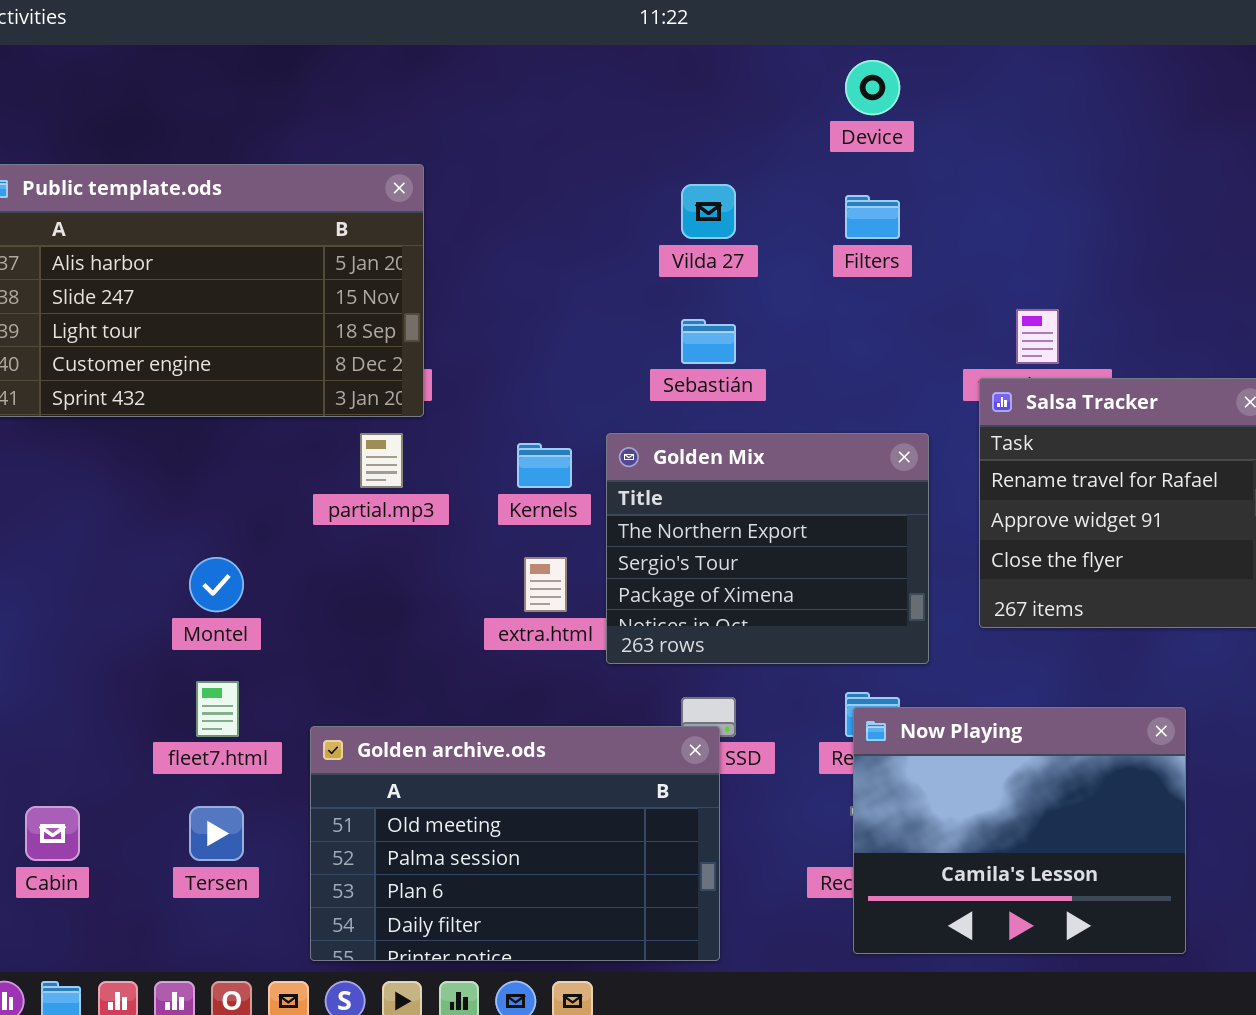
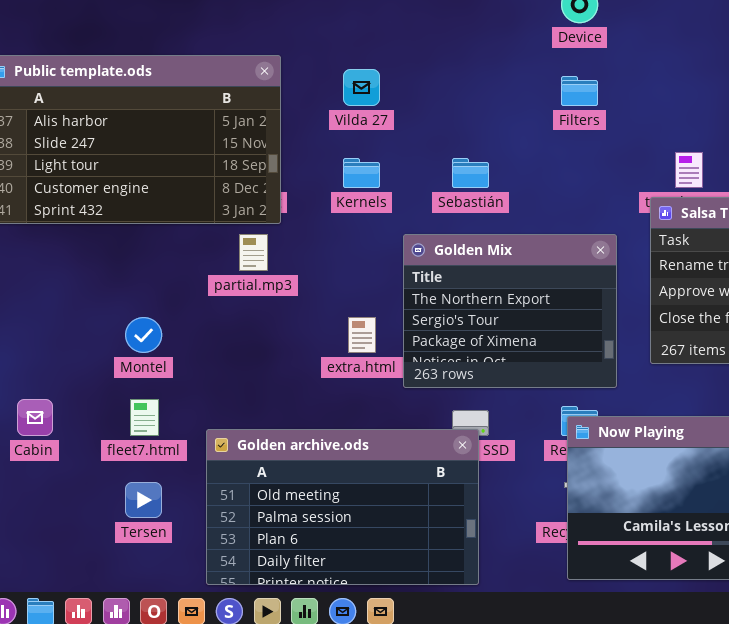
Vilda 27: [681,184,736,239] -> [343,69,380,106], moved
Kernels: [517,443,572,488] -> [343,158,380,188], moved
Cabin: [25,806,80,861] -> [17,399,53,436], moved

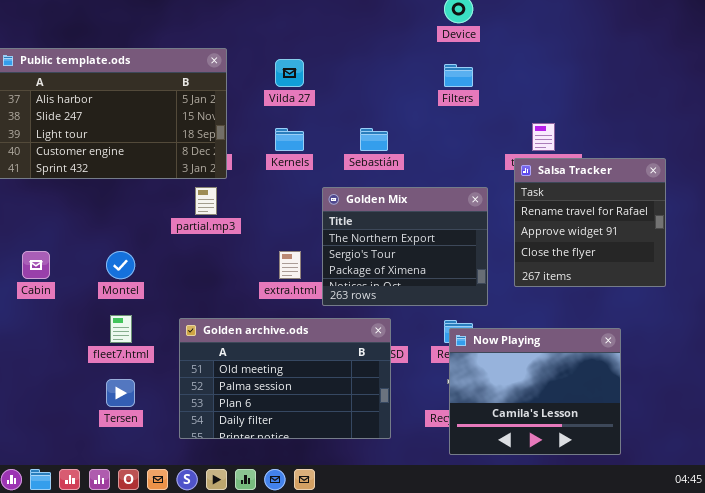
Cabin: [17,399,53,436] -> [22,251,50,279], moved
Golden archive.ods: [206,429,479,585] -> [179,318,391,439], moved

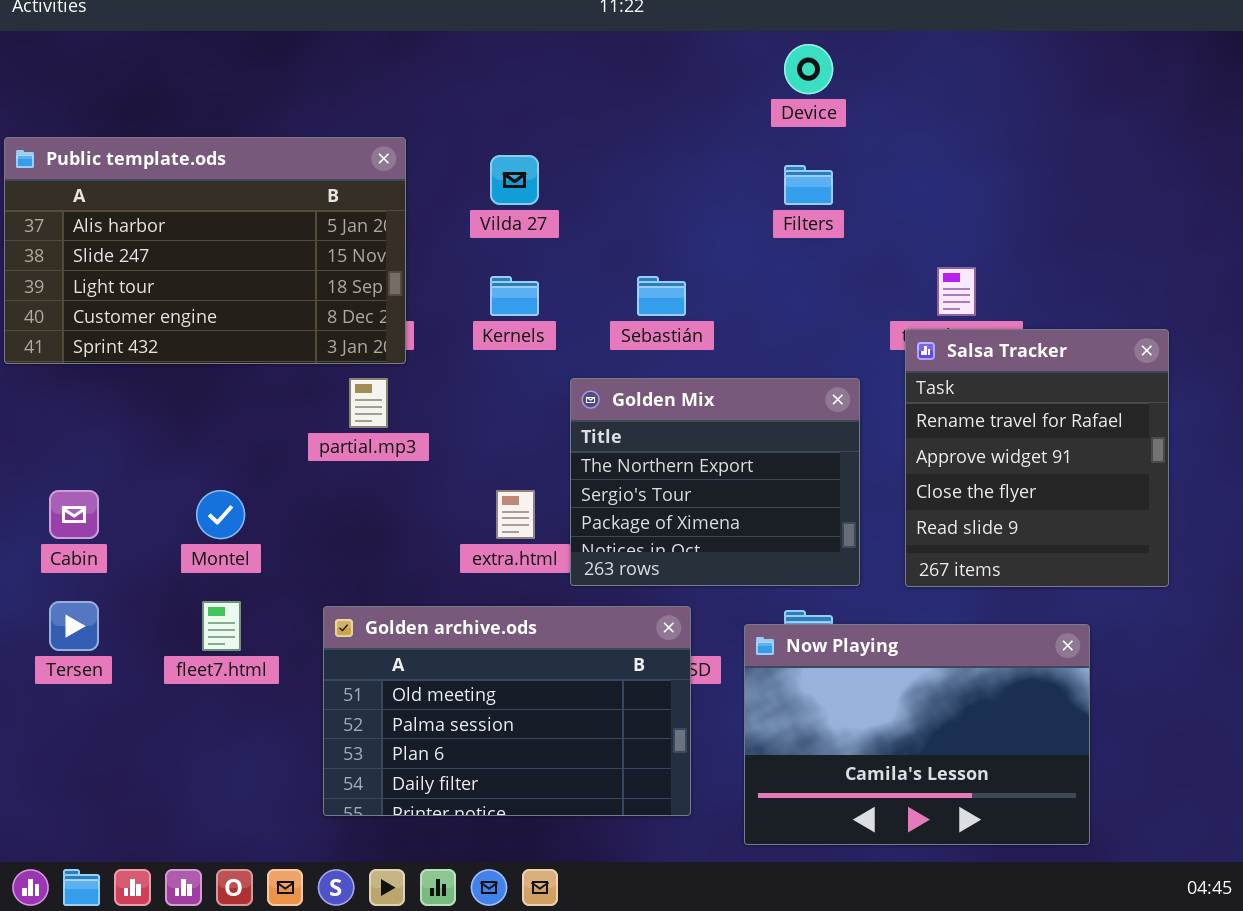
Salsa Tracker: [514,158,666,287] -> [905,329,1169,587], resized
Now Playing: [449,328,621,455] -> [744,624,1090,845], resized
Tersen: [106,379,135,407] -> [49,601,99,651], moved

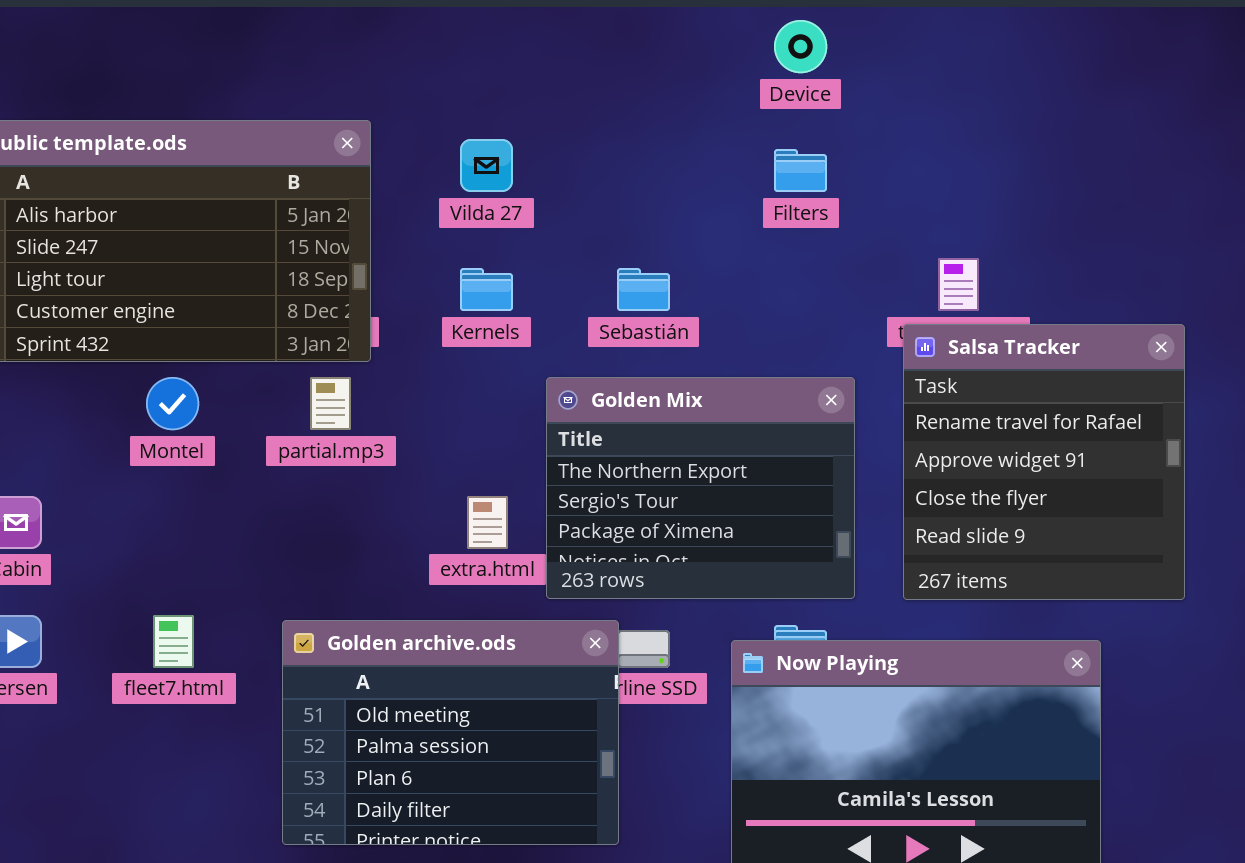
Montel: [196,490,245,539] -> [146,377,199,430], moved
Golden archive.ods: [323,606,691,816] -> [282,620,619,845], resized

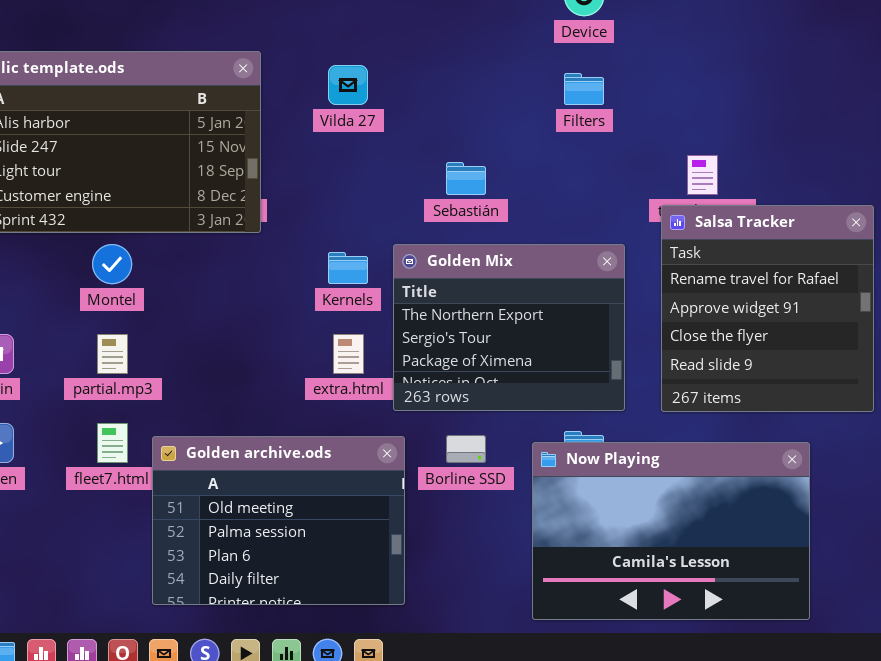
Kernels: [460,268,513,311] -> [328,252,368,284], moved
partial.mp3: [310,377,351,430] -> [97,334,128,374], moved
Golden archive.ods: [282,620,619,845] -> [152,436,405,605], moved

